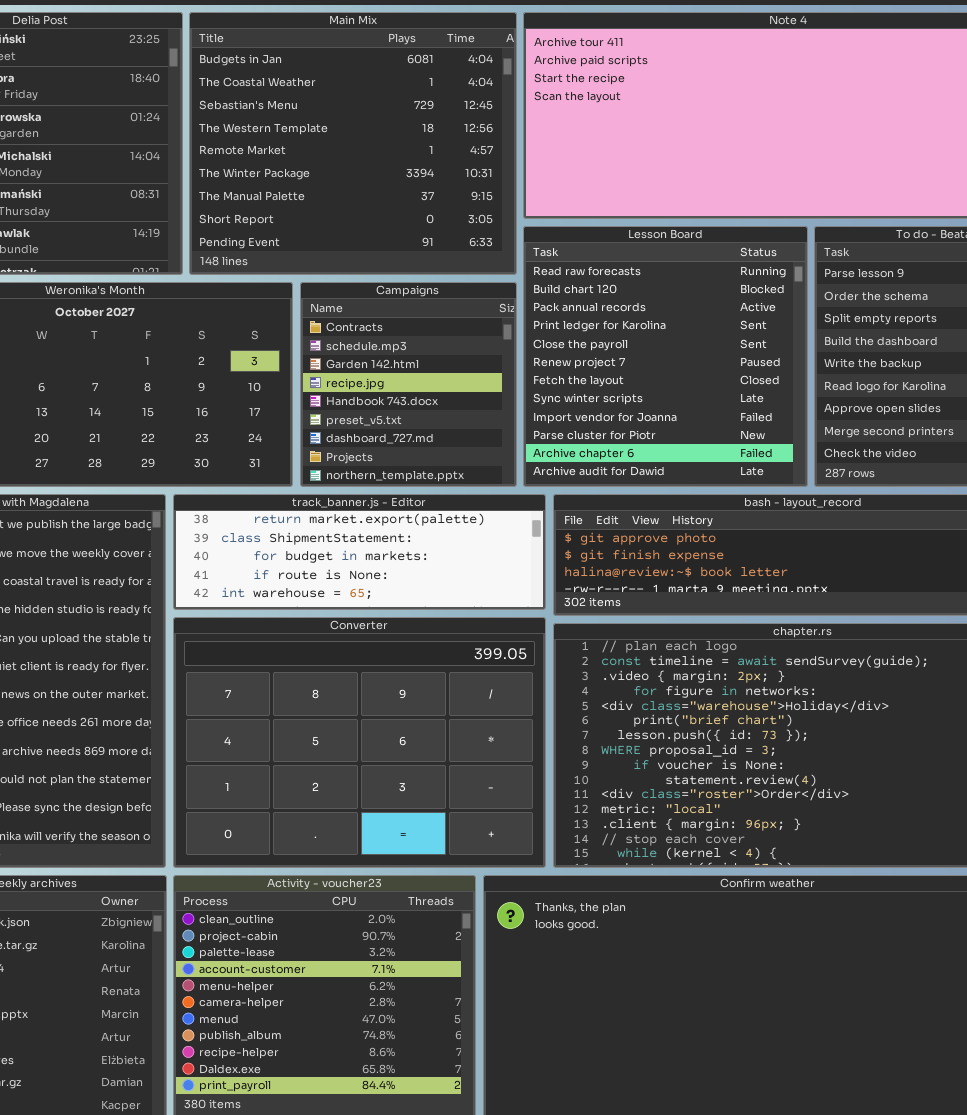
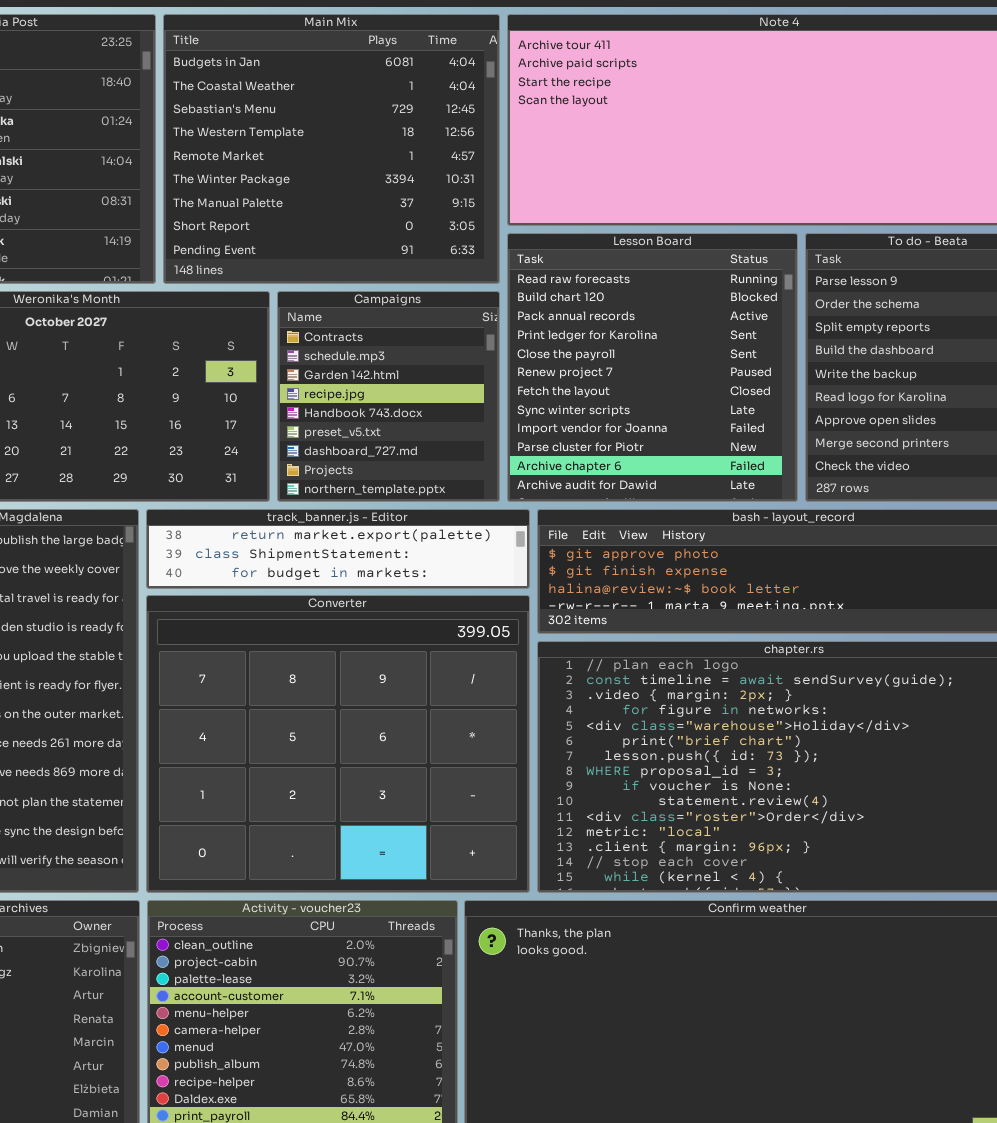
track_banner.js - Editor: [173,494,546,610] -> [146,509,530,589], resized
Converter: [173,617,546,868] -> [146,595,530,893], resized

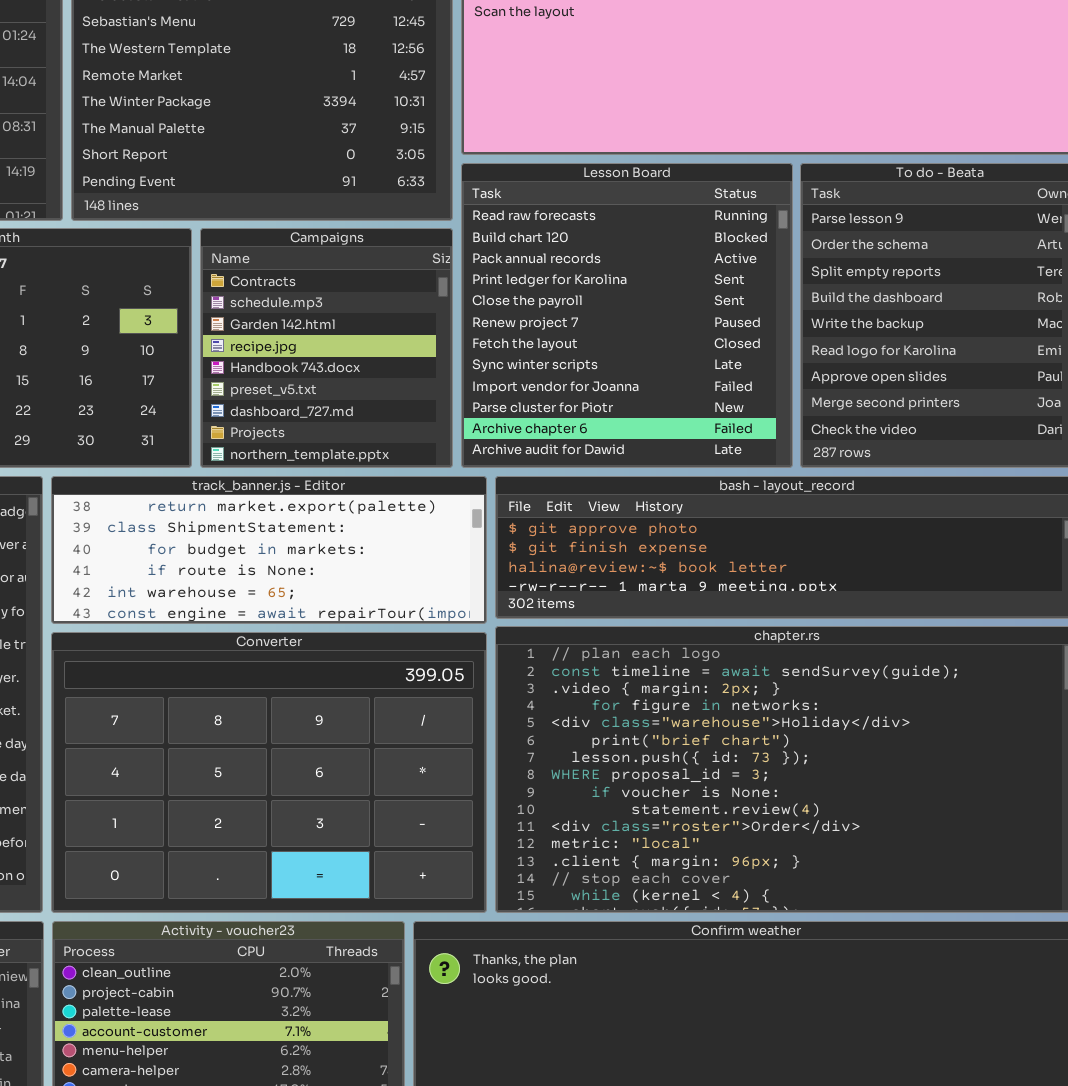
track_banner.js - Editor: [146,509,530,589] -> [51,476,487,624], resized
Converter: [146,595,530,893] -> [51,632,487,913], resized

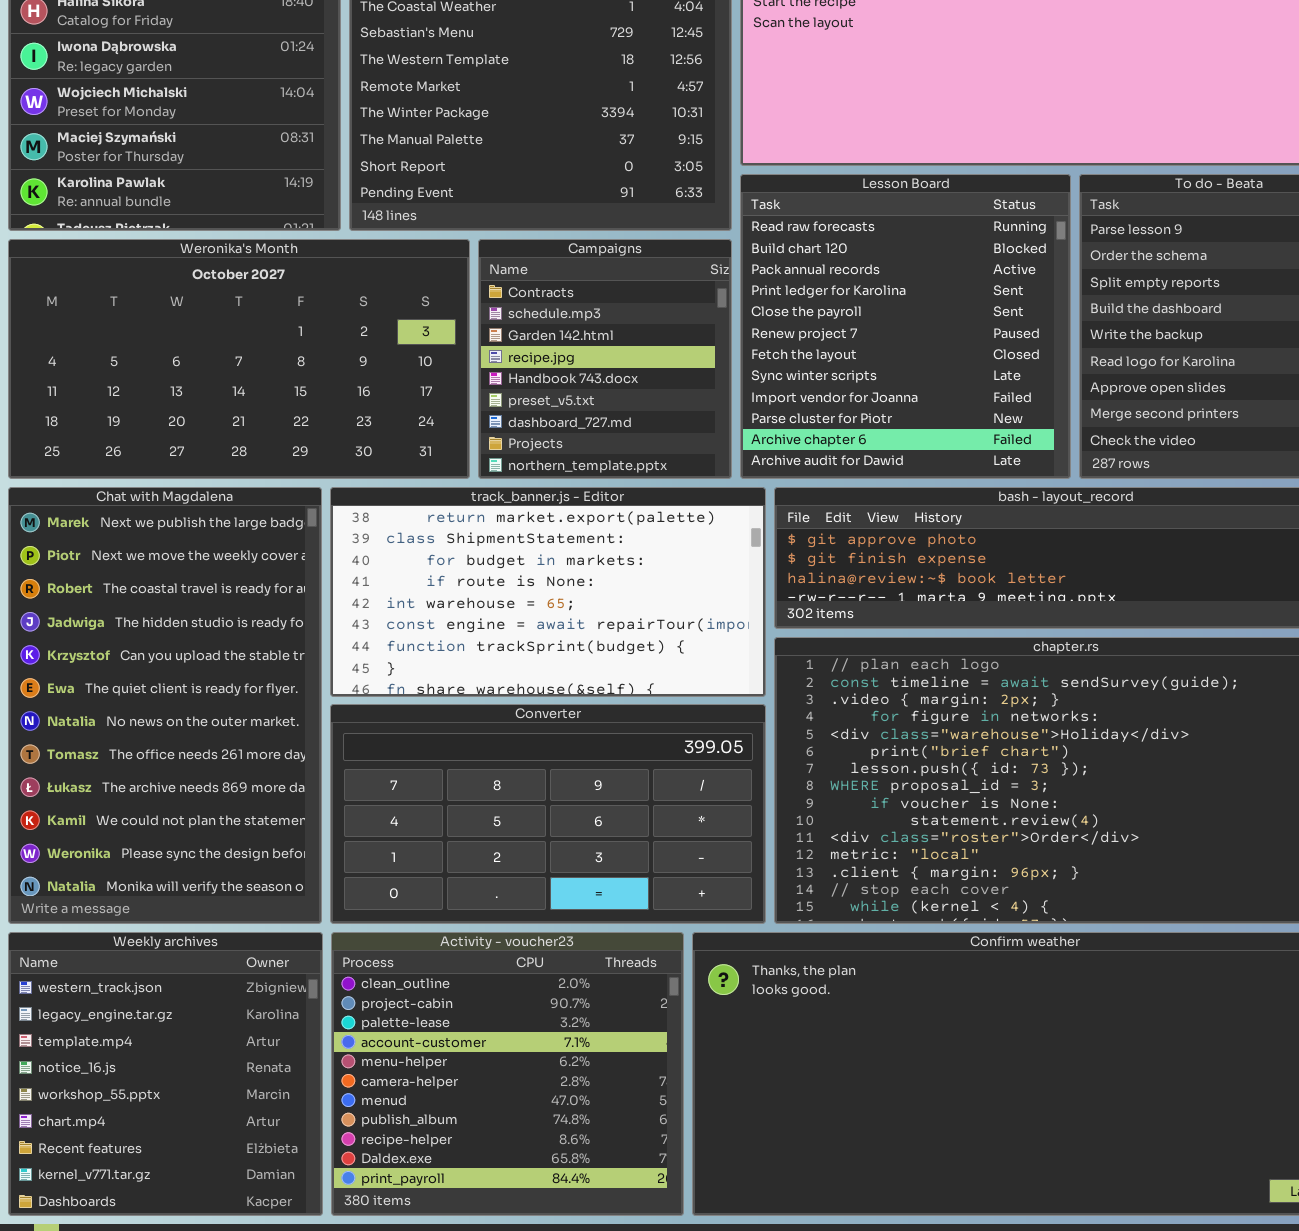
track_banner.js - Editor: [51,476,487,624] -> [330,487,766,697], resized
Converter: [51,632,487,913] -> [330,704,766,924], resized

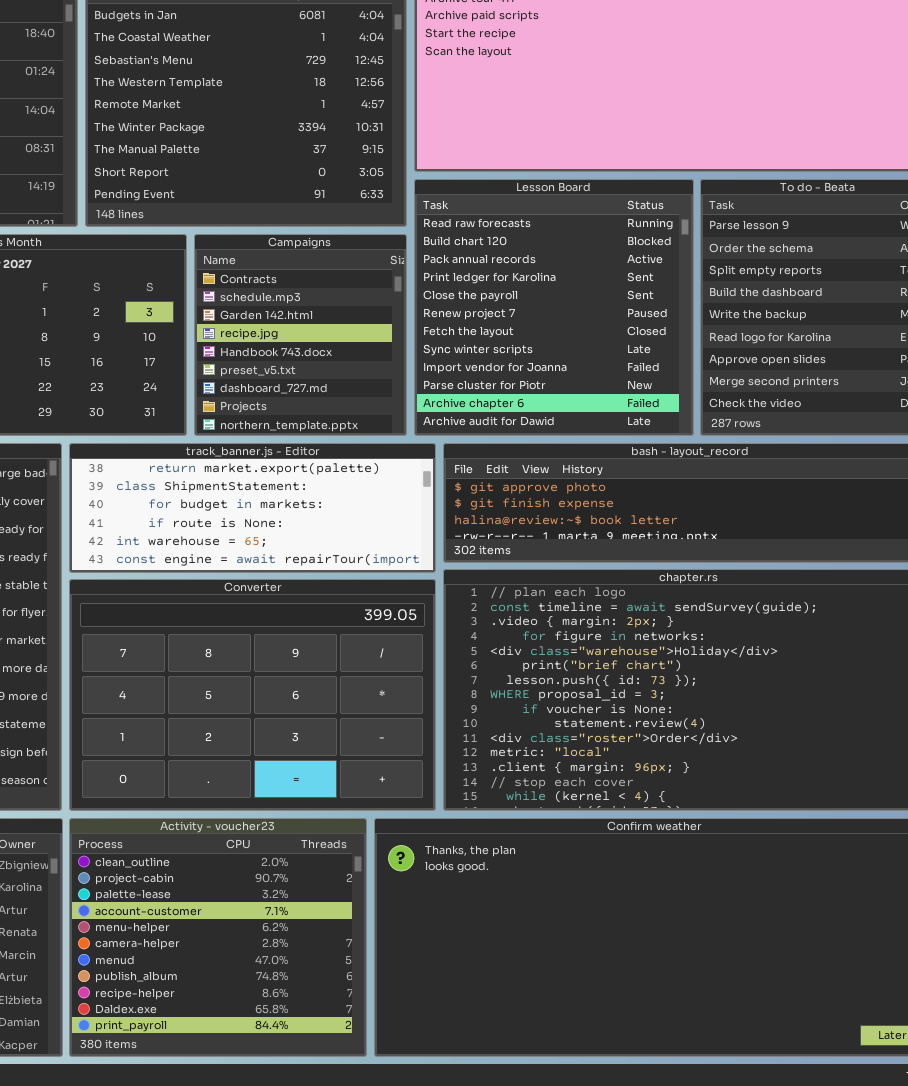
track_banner.js - Editor: [330,487,766,697] -> [69,443,436,573], resized
Converter: [330,704,766,924] -> [69,579,436,811], resized

